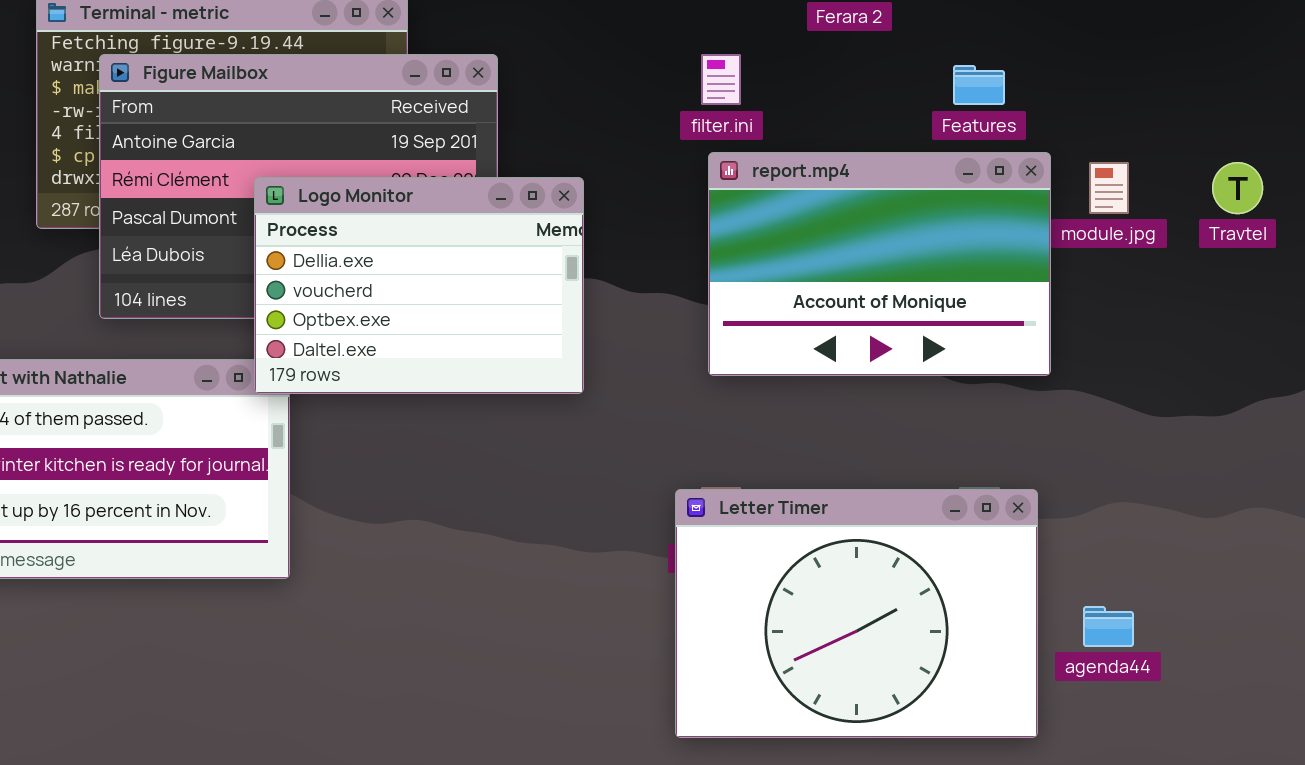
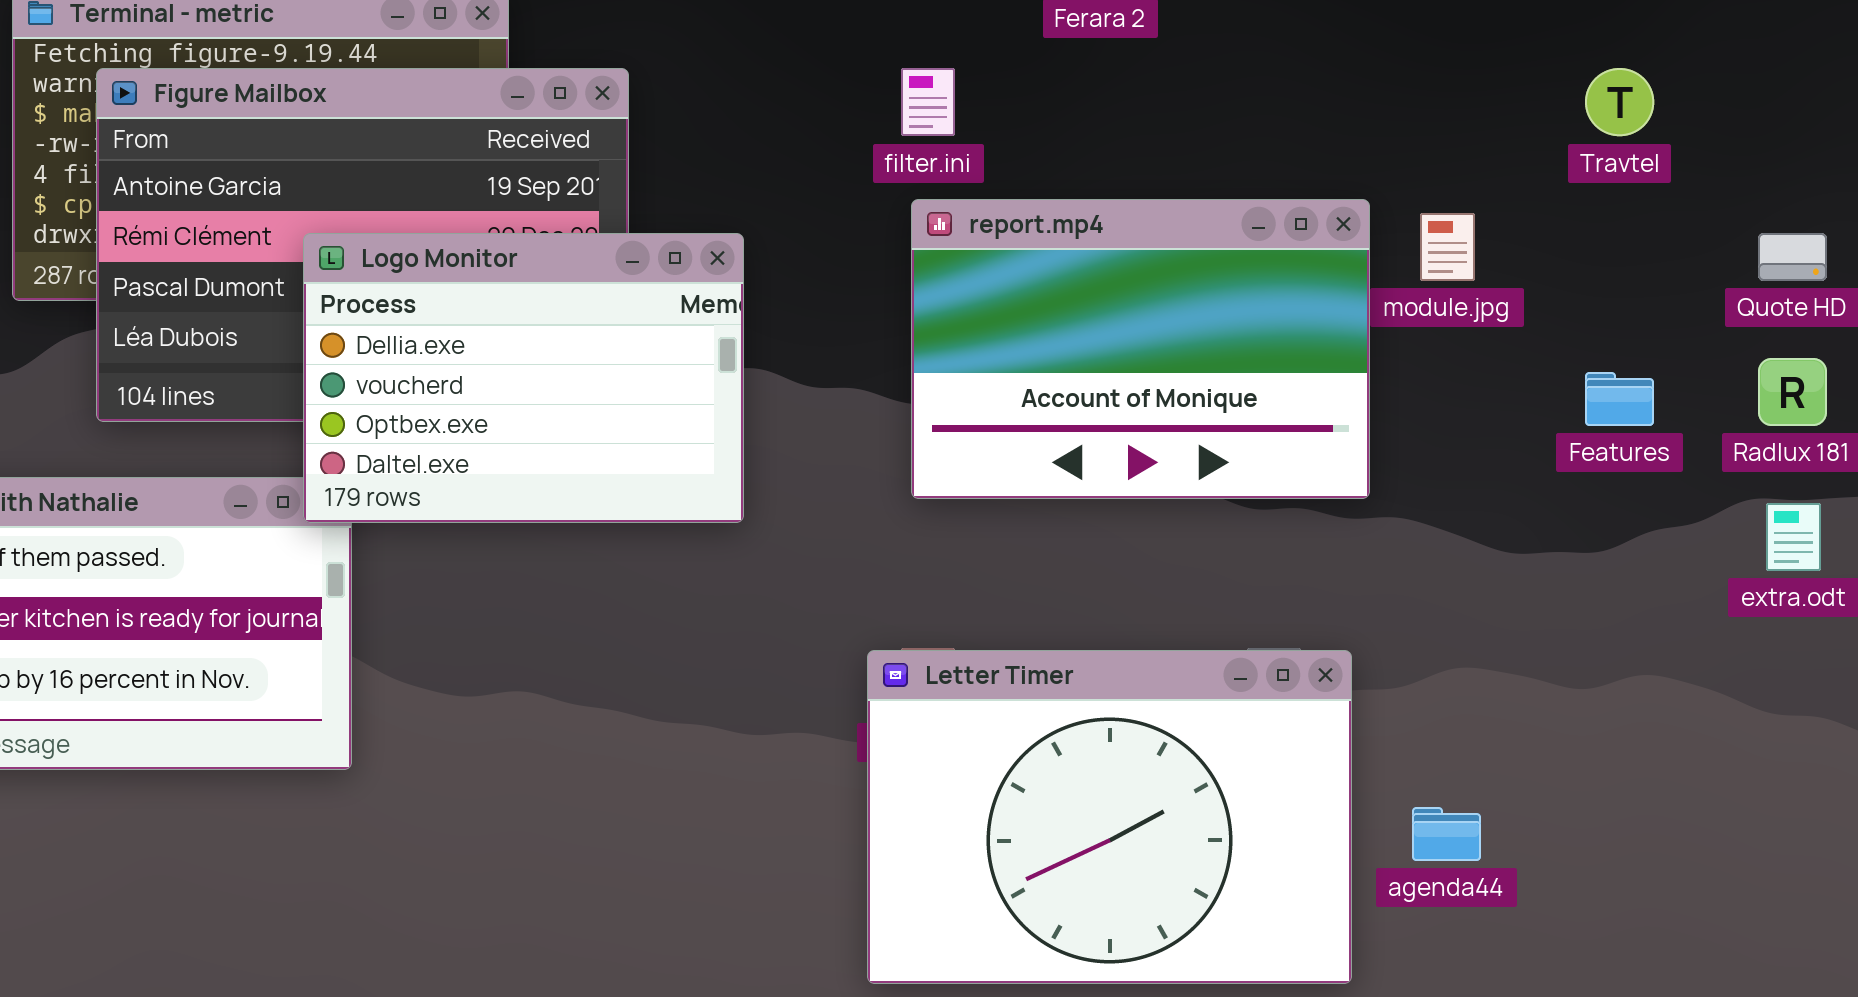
Features: [953,65,1005,105] -> [1585,372,1654,426], moved
Travtel: [1212,162,1263,214] -> [1585,68,1654,136], moved

